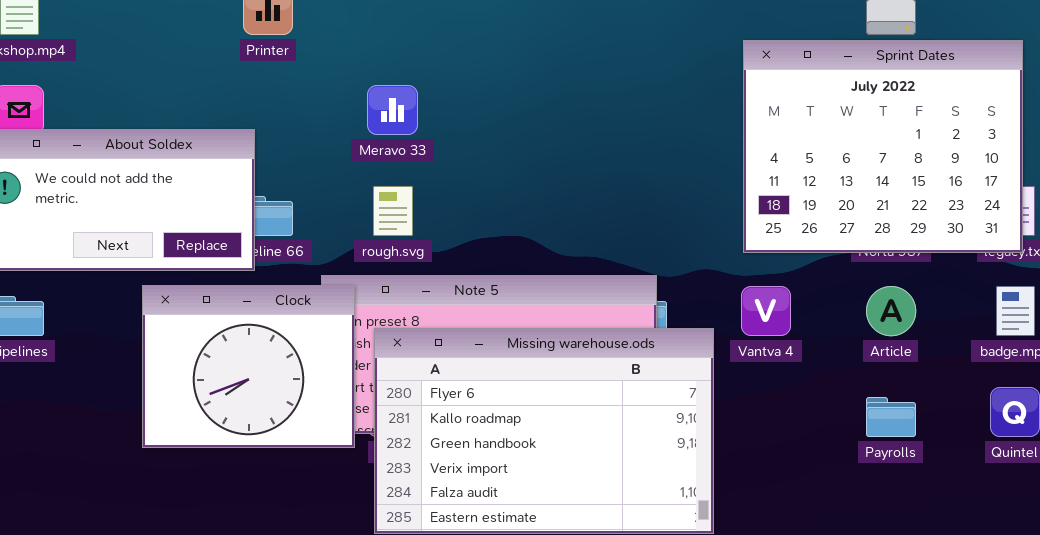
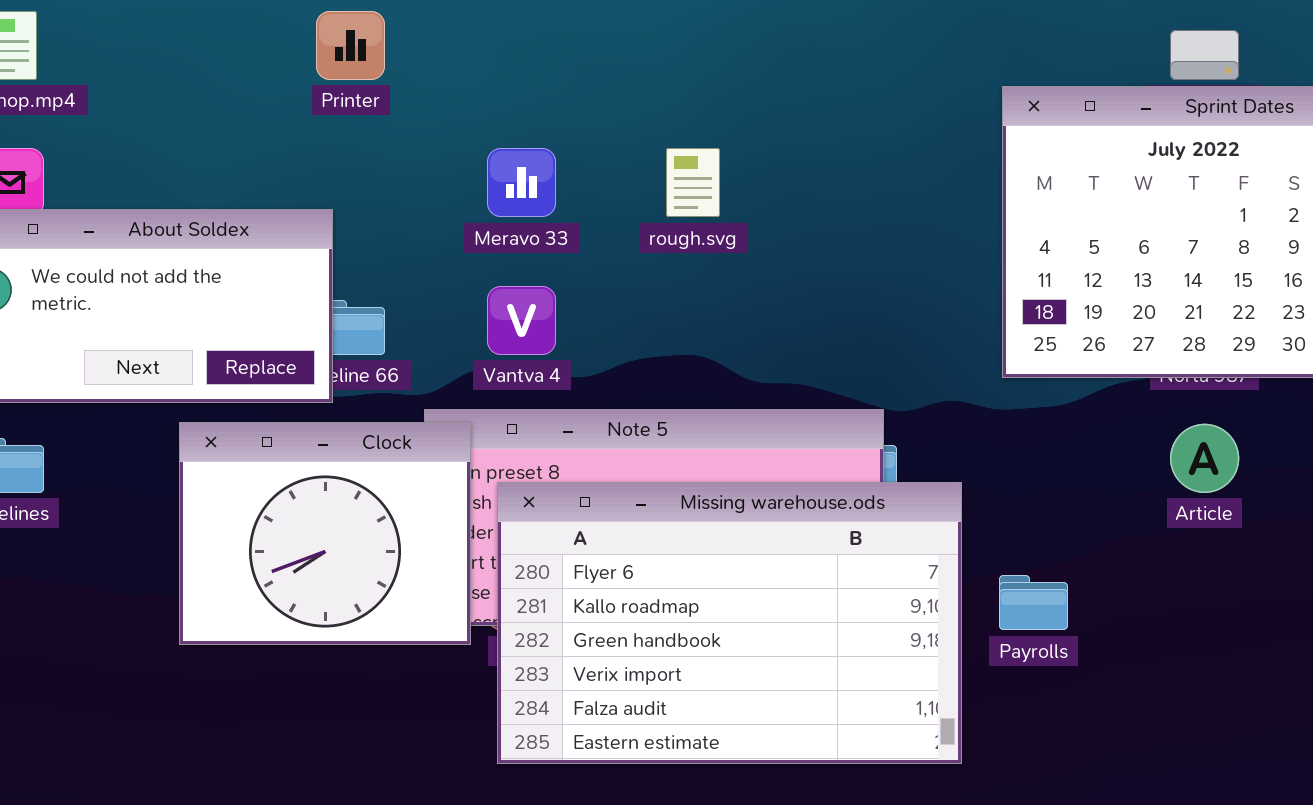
rough.svg: [373,186,413,236] -> [666,148,720,217], moved
Vantva 4: [741,286,791,336] -> [487,286,556,355], moved
Payrolls: [866,397,916,437] -> [999,575,1068,630], moved

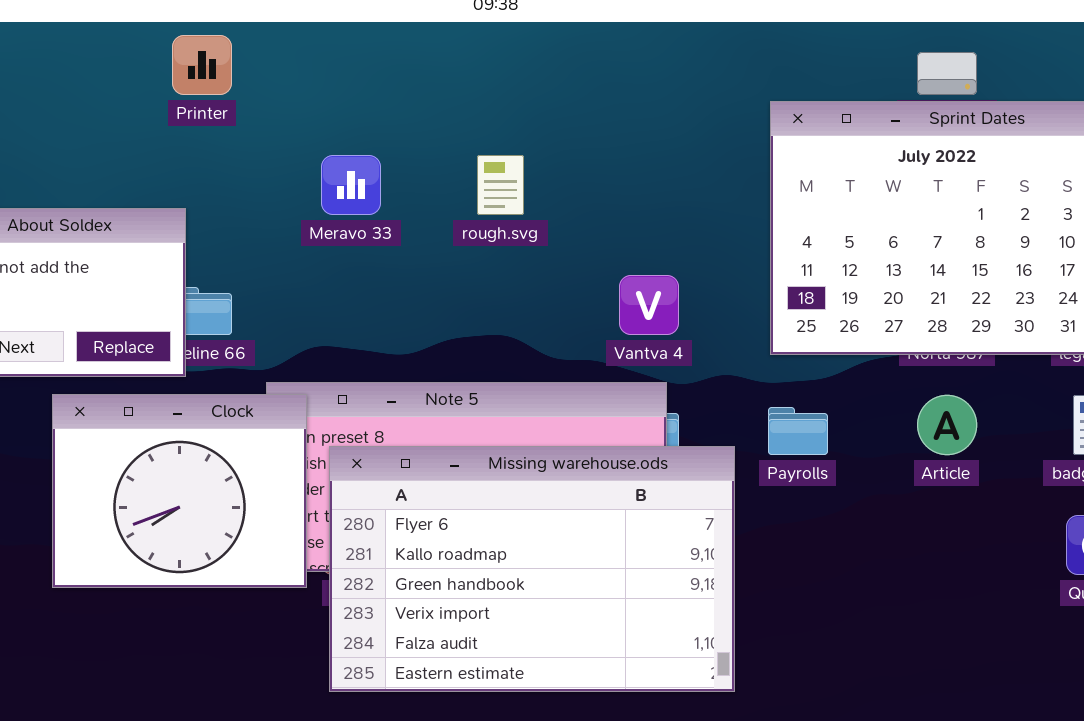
Vantva 4: [487,286,556,355] -> [619,275,679,335], moved
Payrolls: [999,575,1068,630] -> [768,407,828,455], moved

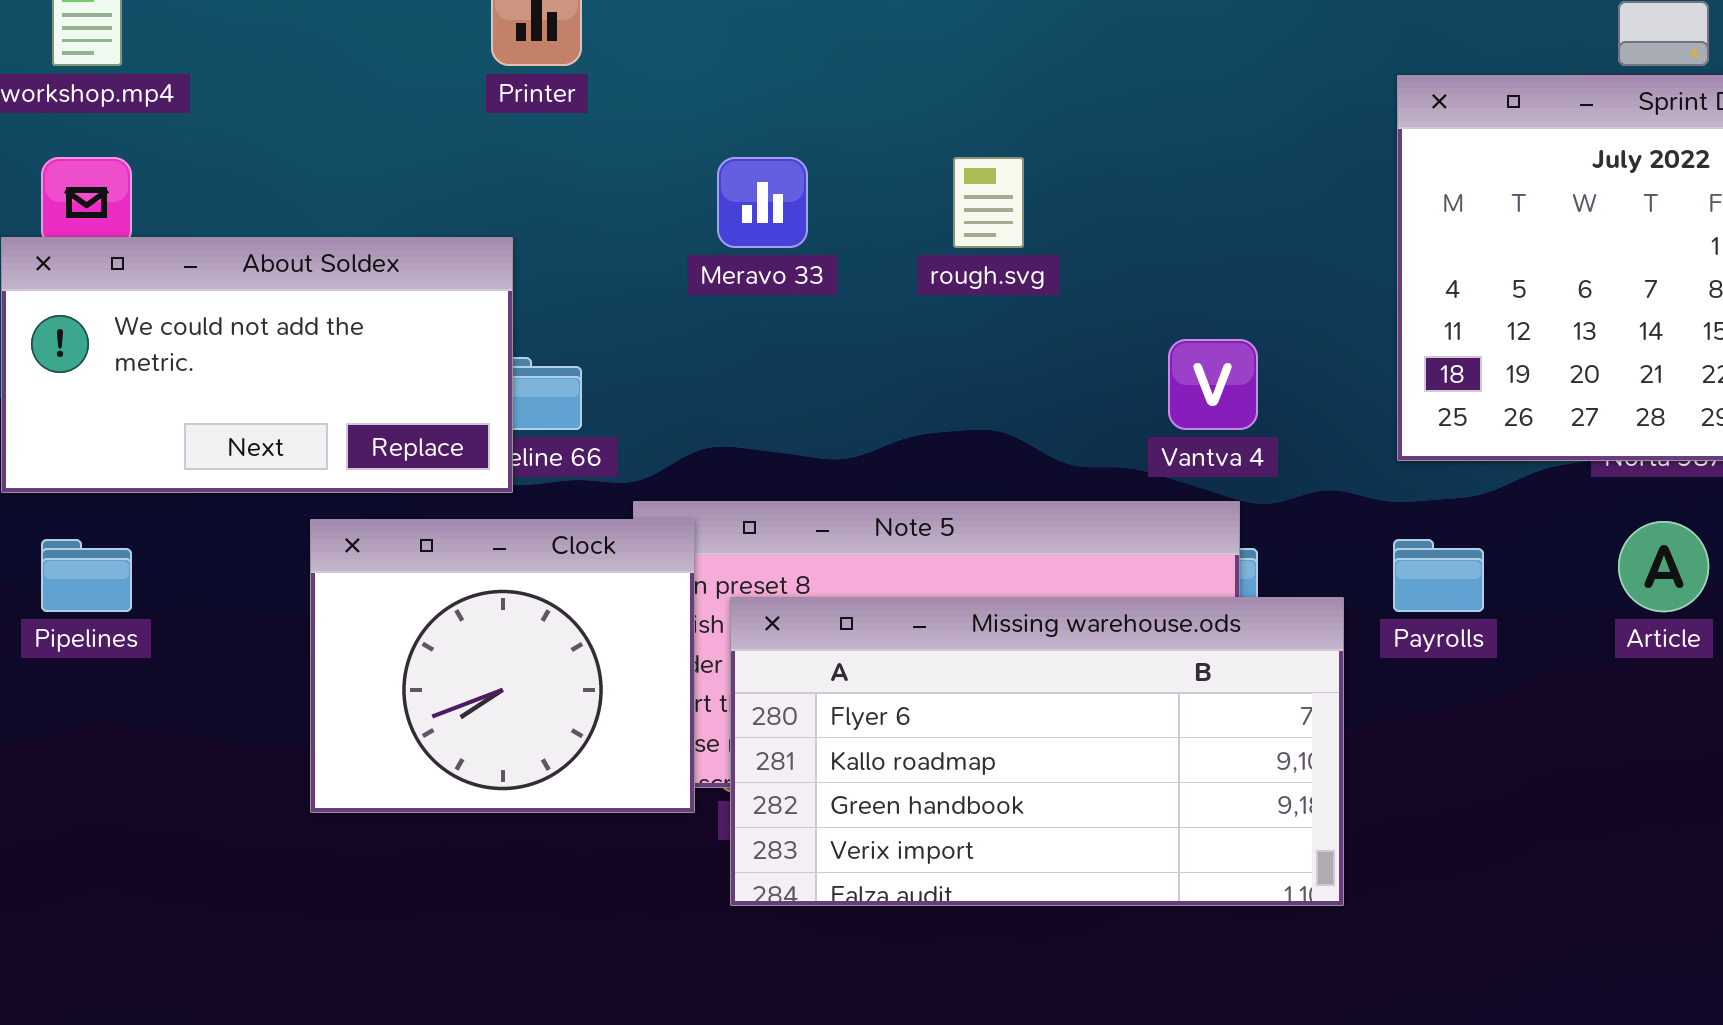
Missing warehouse.ods: [329,446,735,692] -> [730,597,1344,906], resized

